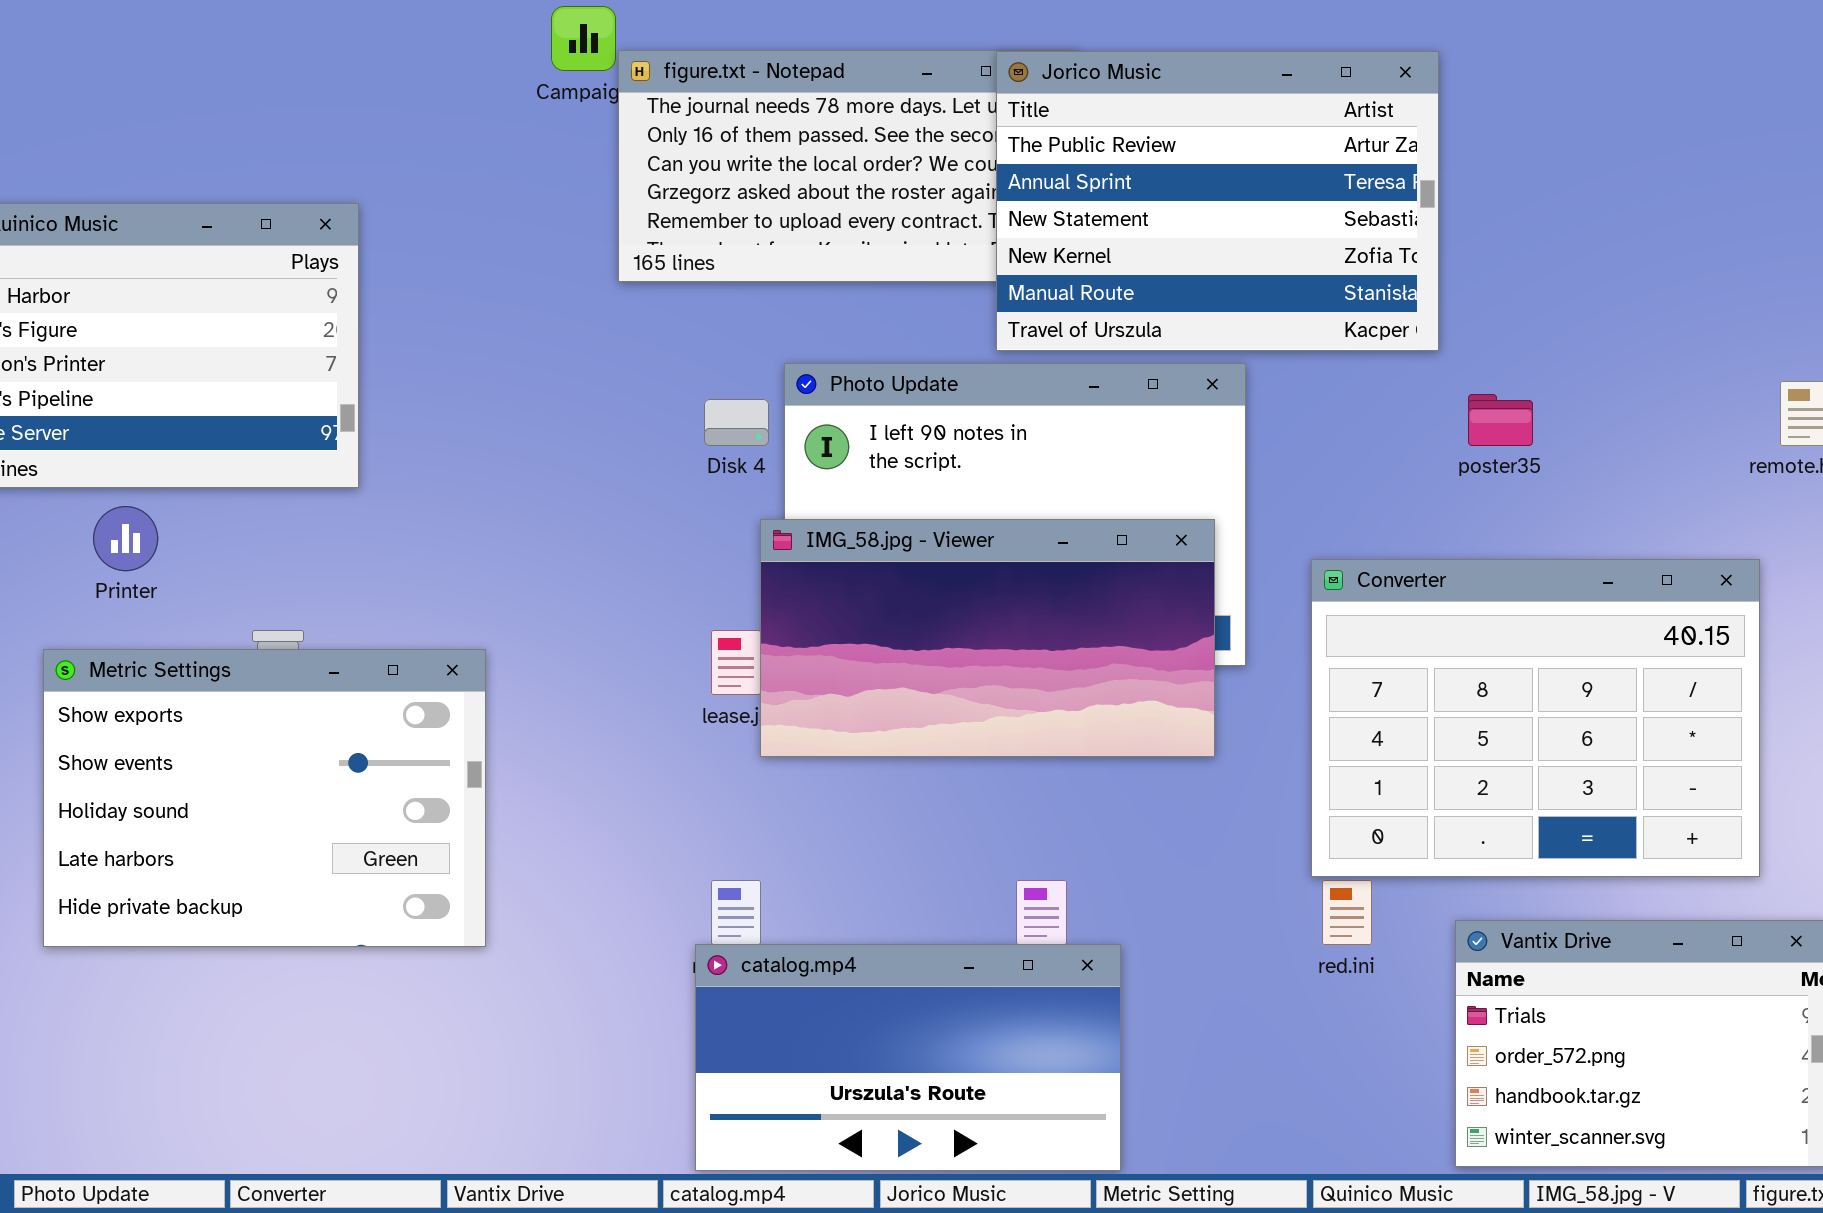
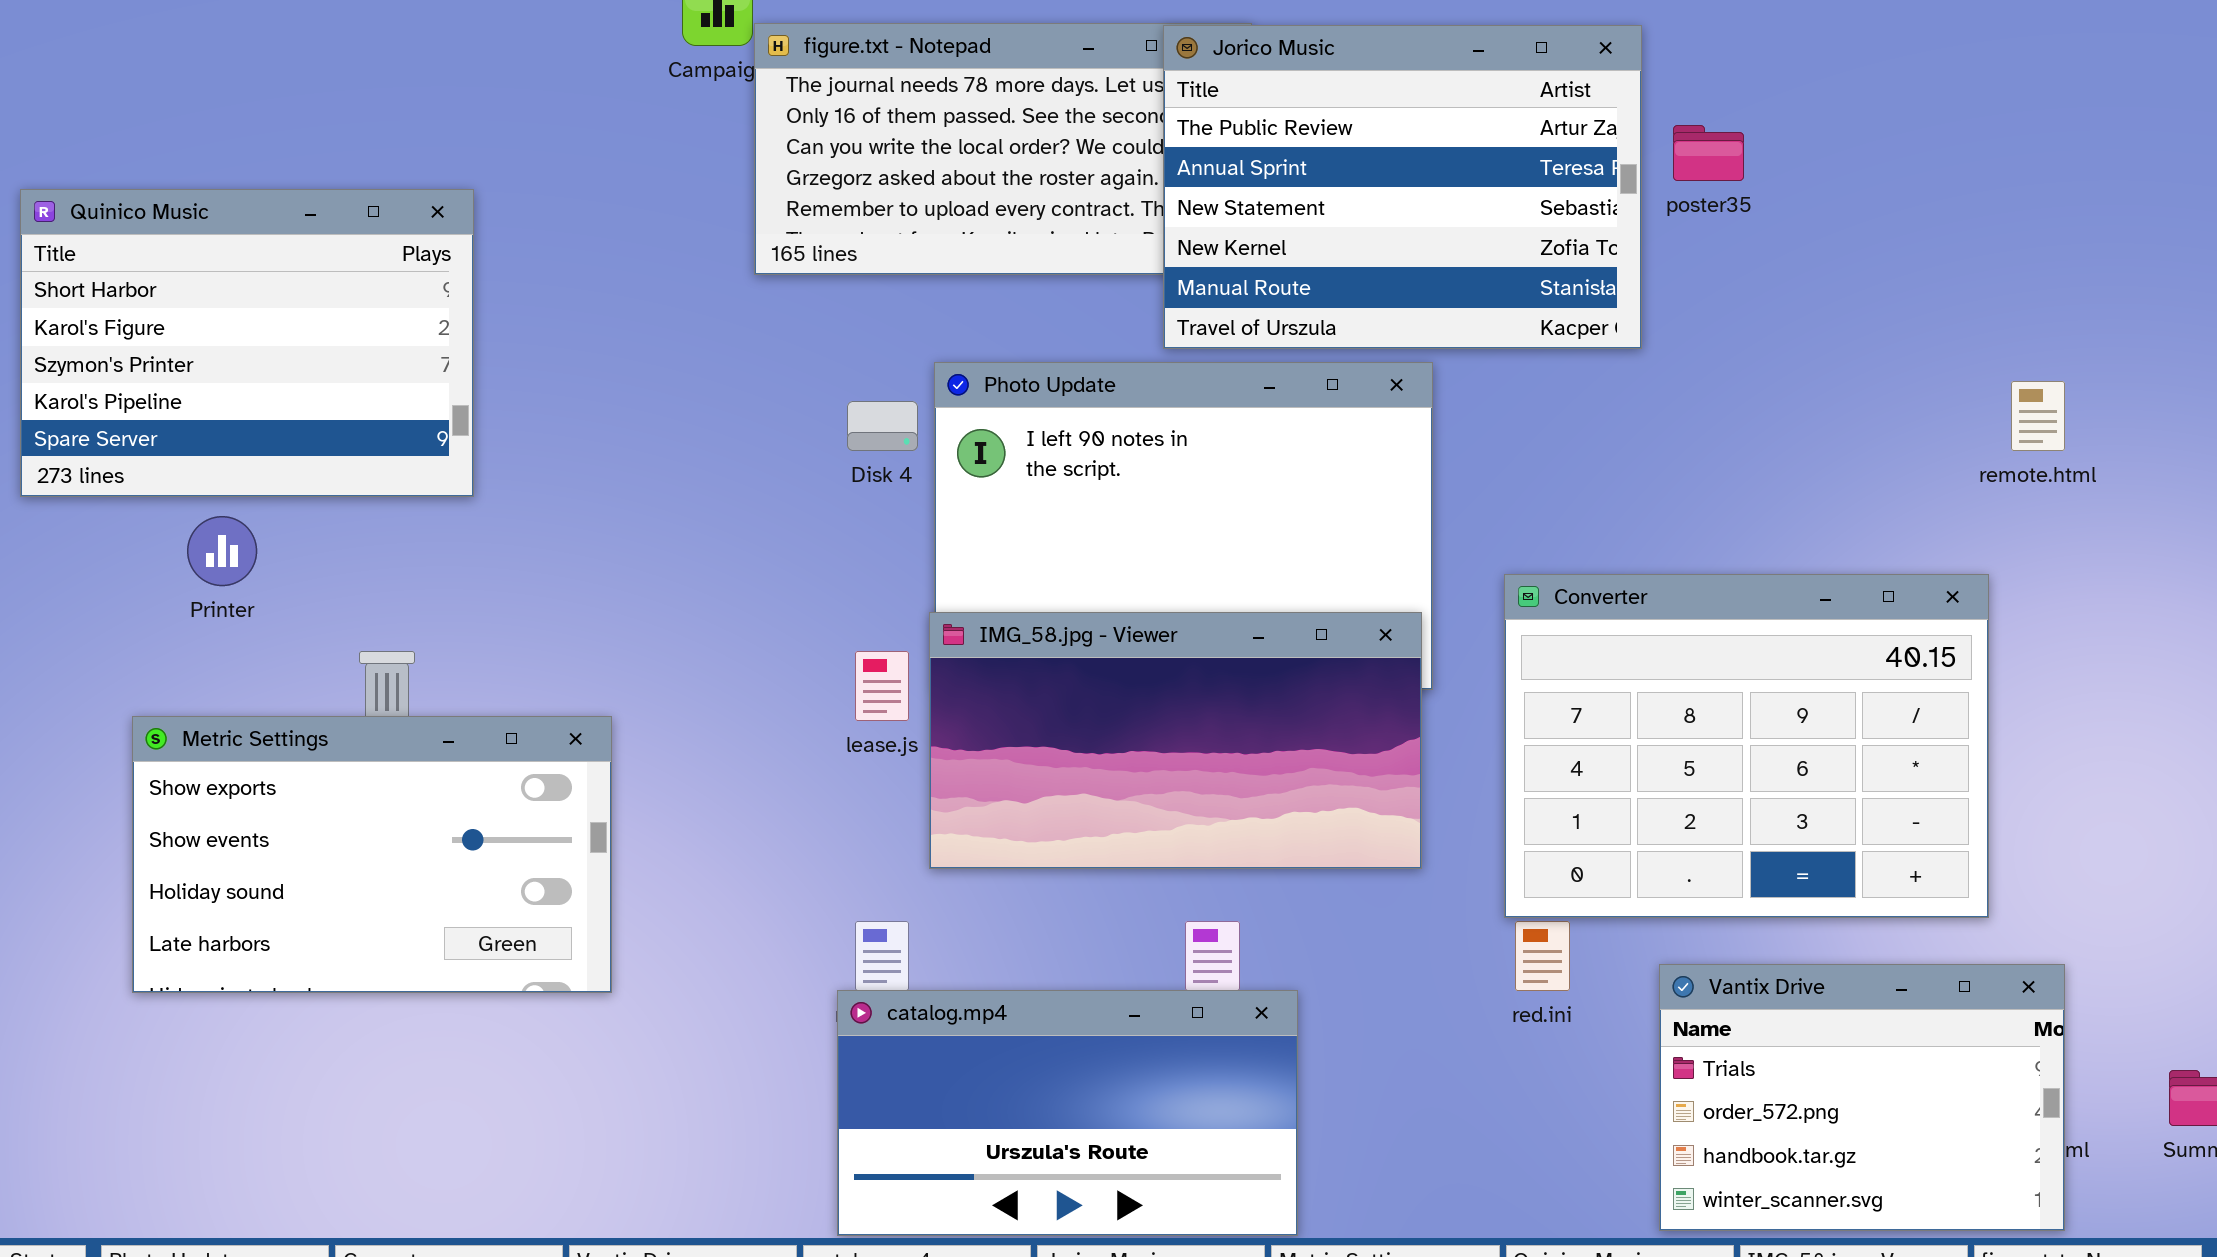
poster35: [1468,394,1533,446] -> [1673,125,1744,181], moved
IMG_58.jpg - Viewer: [760,519,1215,757] -> [929,612,1422,869], moved
Metric Settings: [43,649,486,947] -> [132,716,612,993], resized

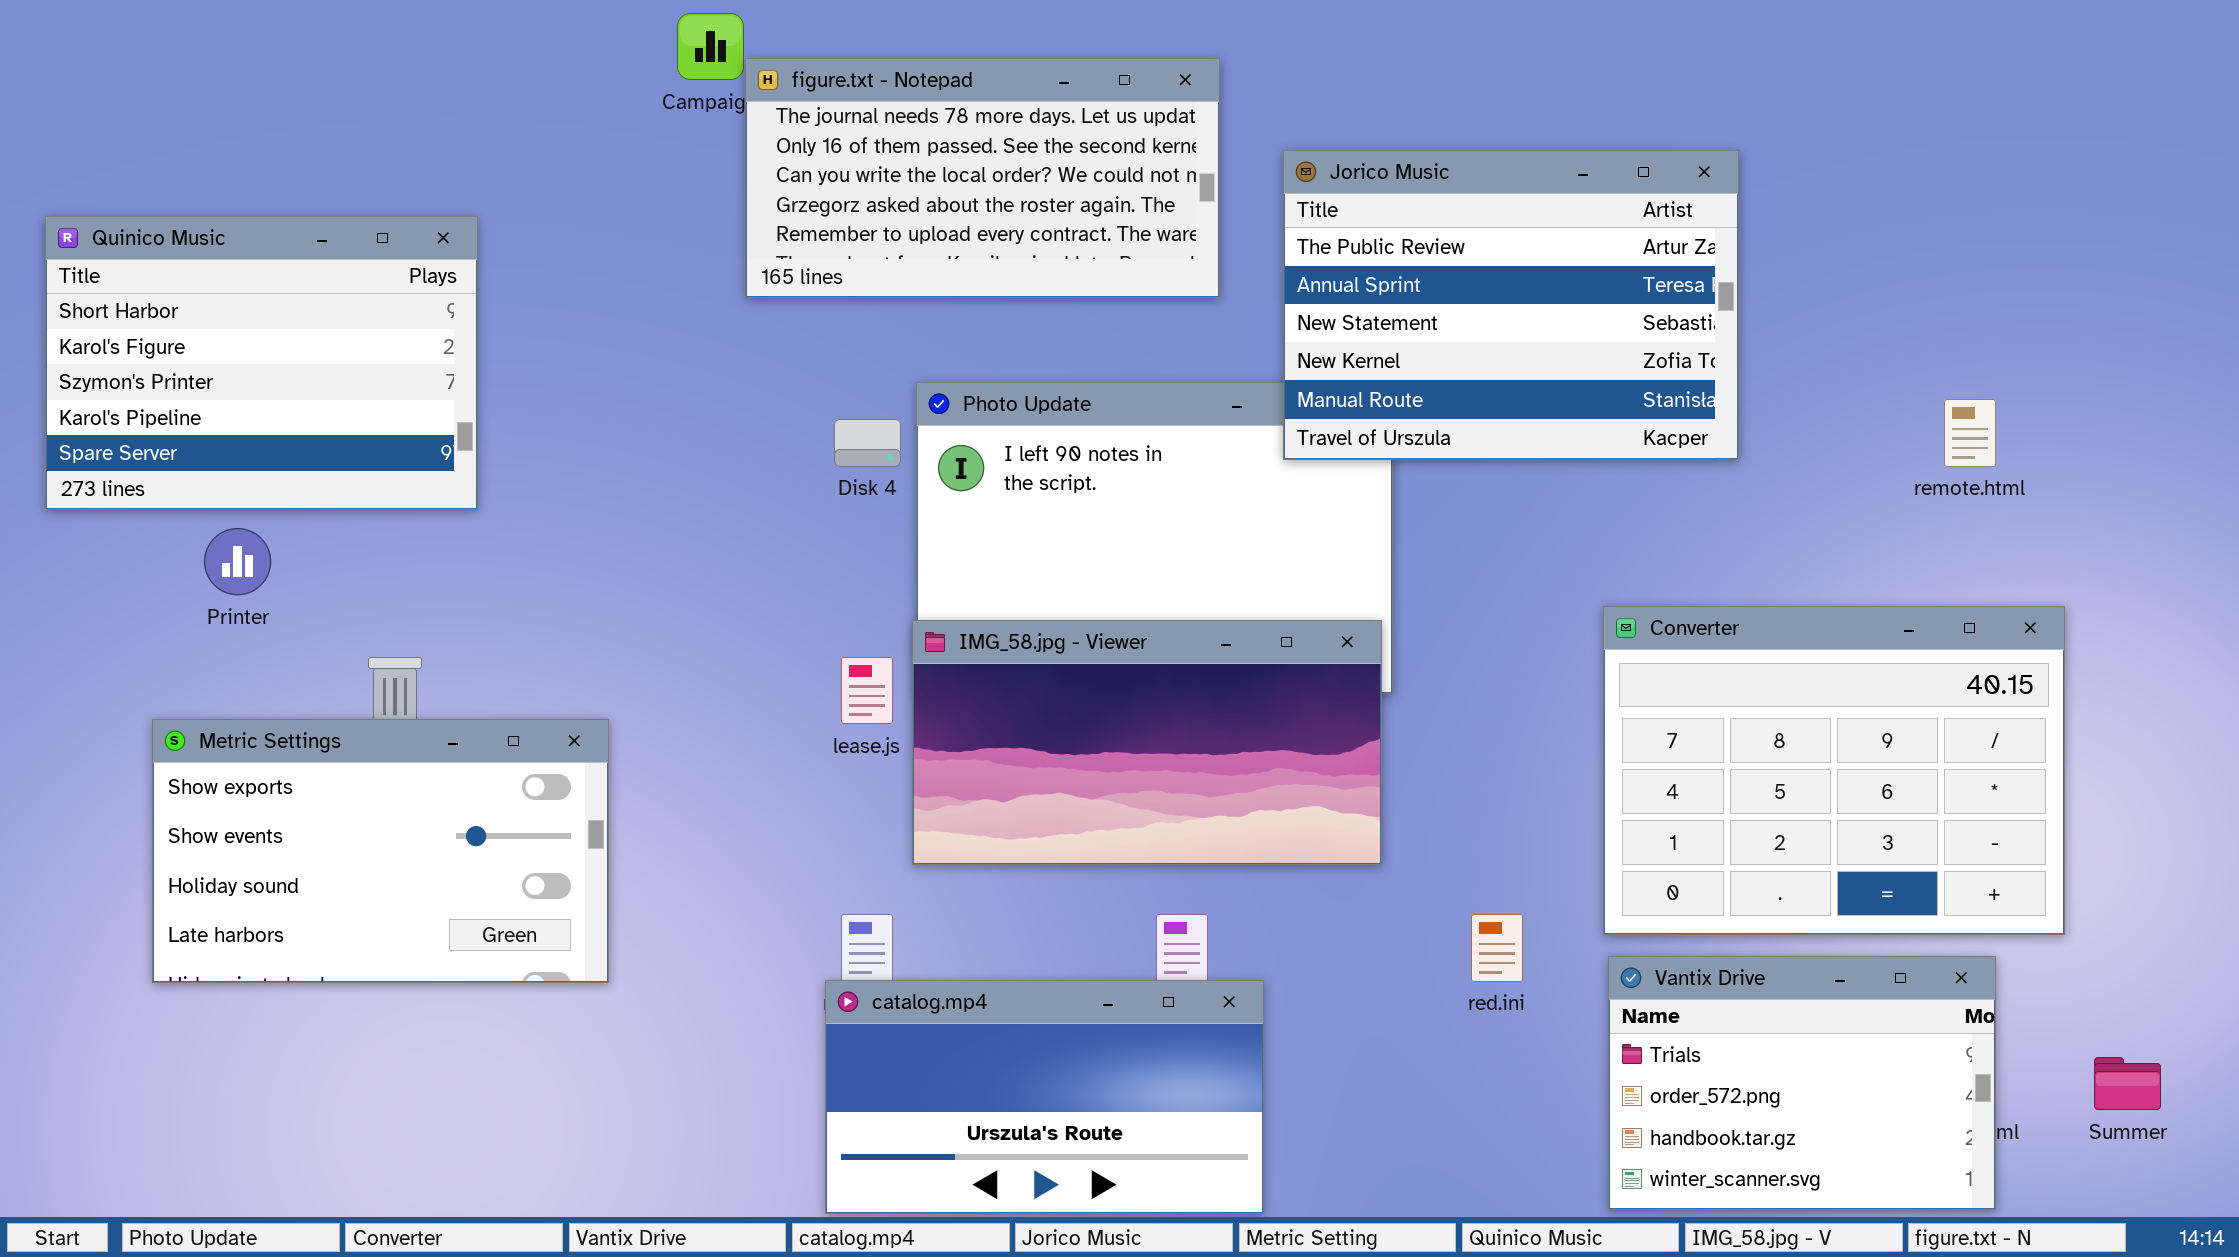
Jorico Music: [1163,25,1642,349] -> [1283,150,1739,460], moved
Converter: [1504,574,1989,918] -> [1603,606,2065,935], moved

